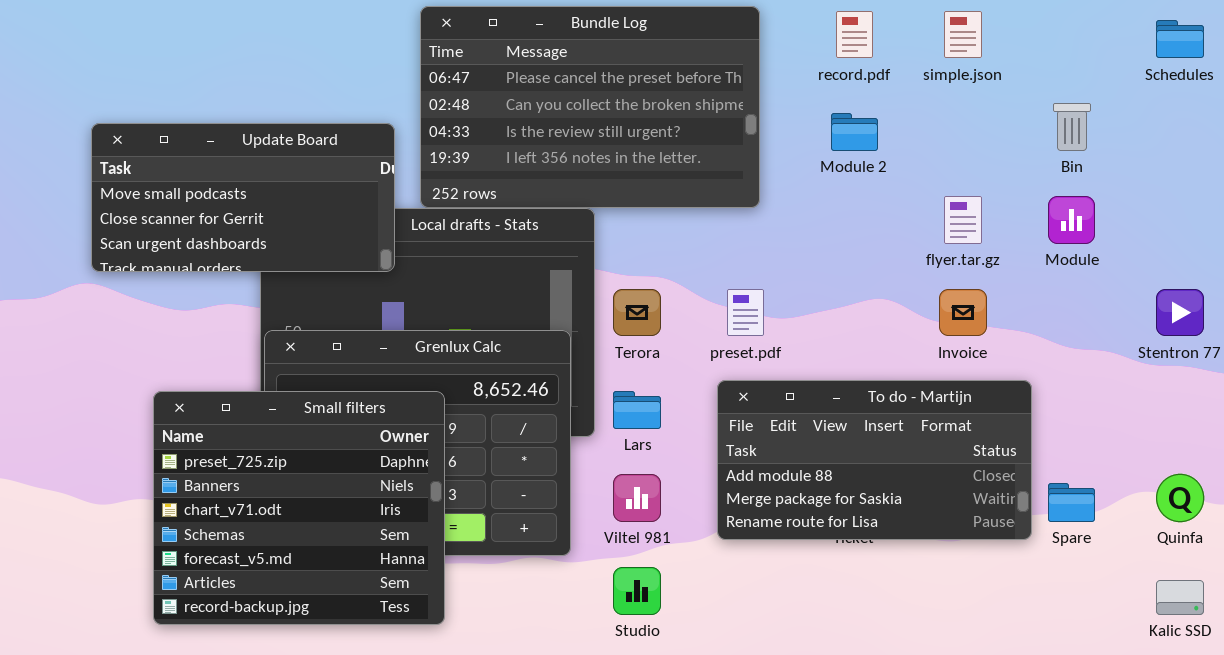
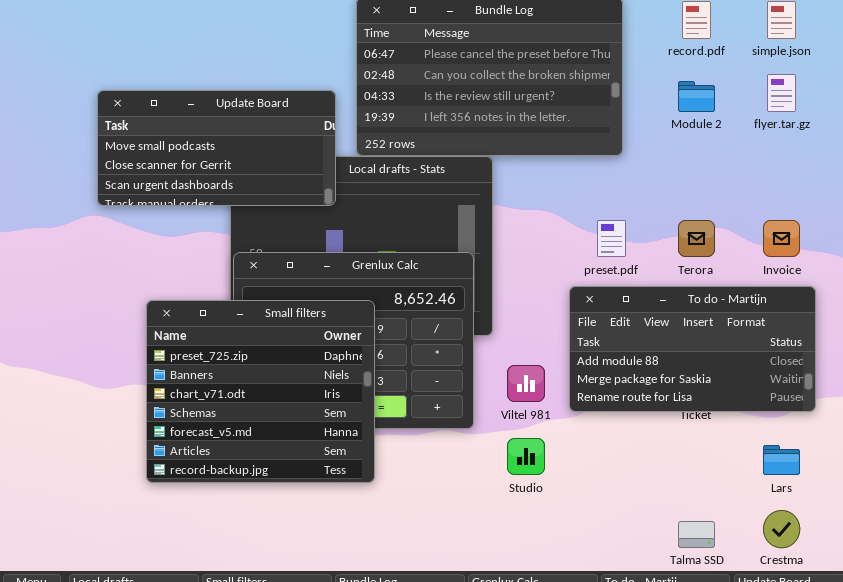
flyer.tar.gz: [944,196,982,244] -> [767,74,796,112], moved
Terora: [613,289,661,336] -> [678,220,715,257], moved
To do - Martijn: [717,380,1032,540] -> [569,286,816,412], moved
Lars: [613,391,661,429] -> [763,445,800,475], moved

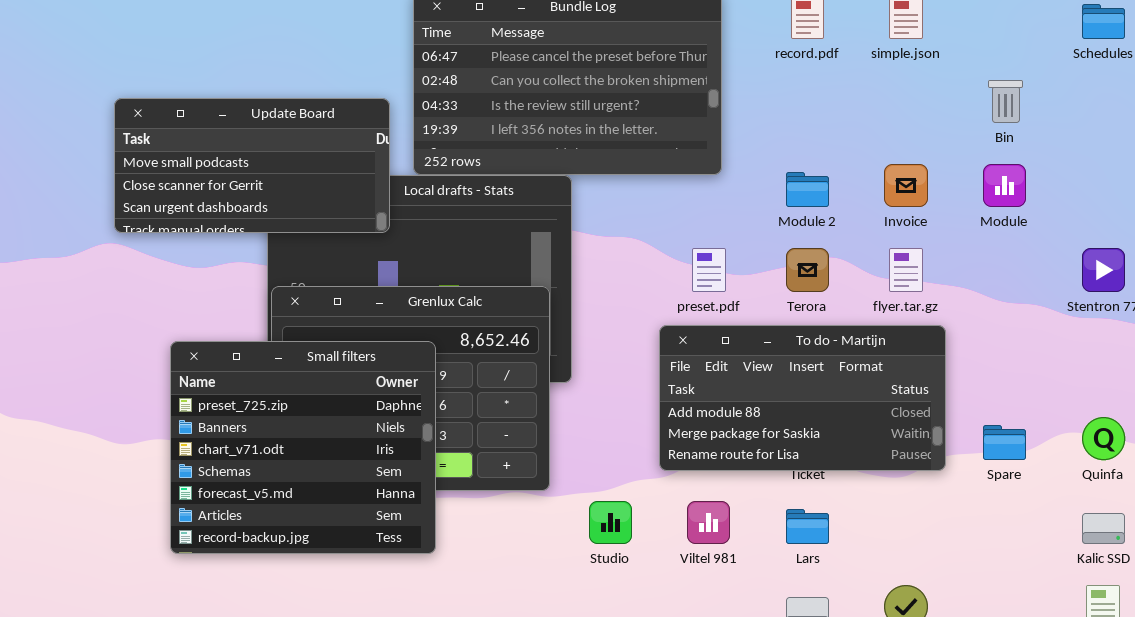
flyer.tar.gz: [767,74,796,112] -> [889,248,923,292], moved
Module 2: [678,81,715,112] -> [786,172,829,207], moved
Invoice: [763,220,800,257] -> [884,164,928,207], moved
Viltel 981: [507,365,545,402] -> [687,501,730,544], moved
Lars: [763,445,800,475] -> [786,509,829,544], moved

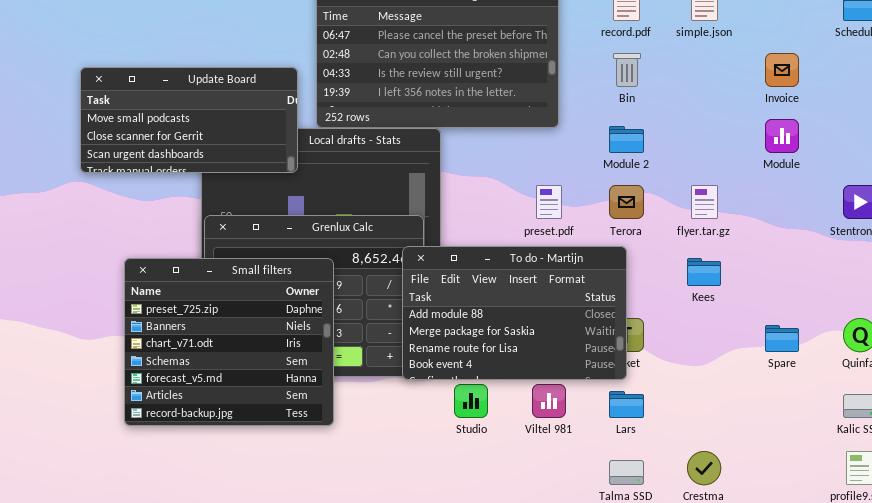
Bin: [988,80,1023,123] -> [613,53,641,87], moved
Invoice: [884,164,928,207] -> [765,53,799,87], moved
To do - Martijn: [659,325,946,471] -> [402,246,627,380], moved, resized

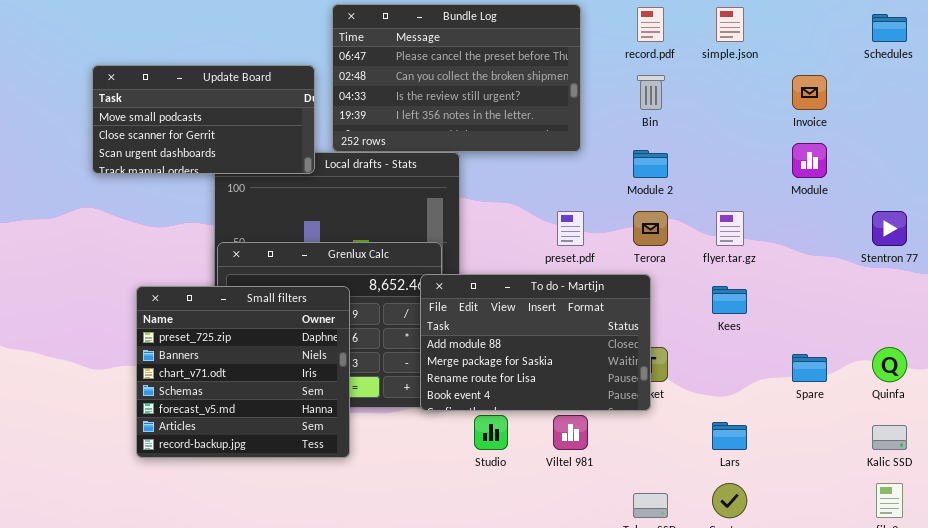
Update Board: [80,67,298,173] -> [92,65,315,174], moved
Lars: [609,391,644,418] -> [712,422,747,450], moved

